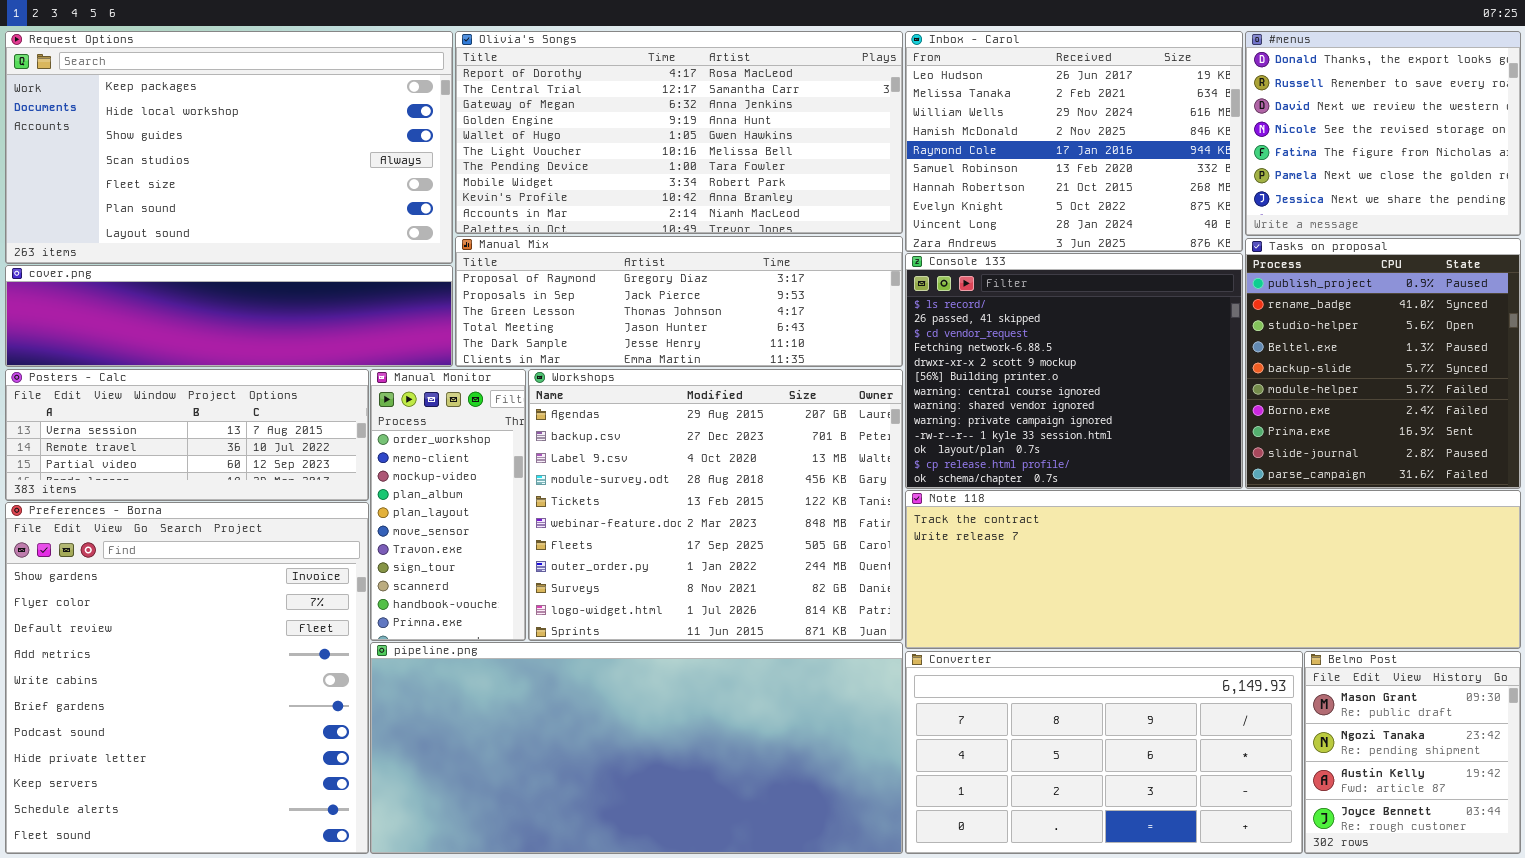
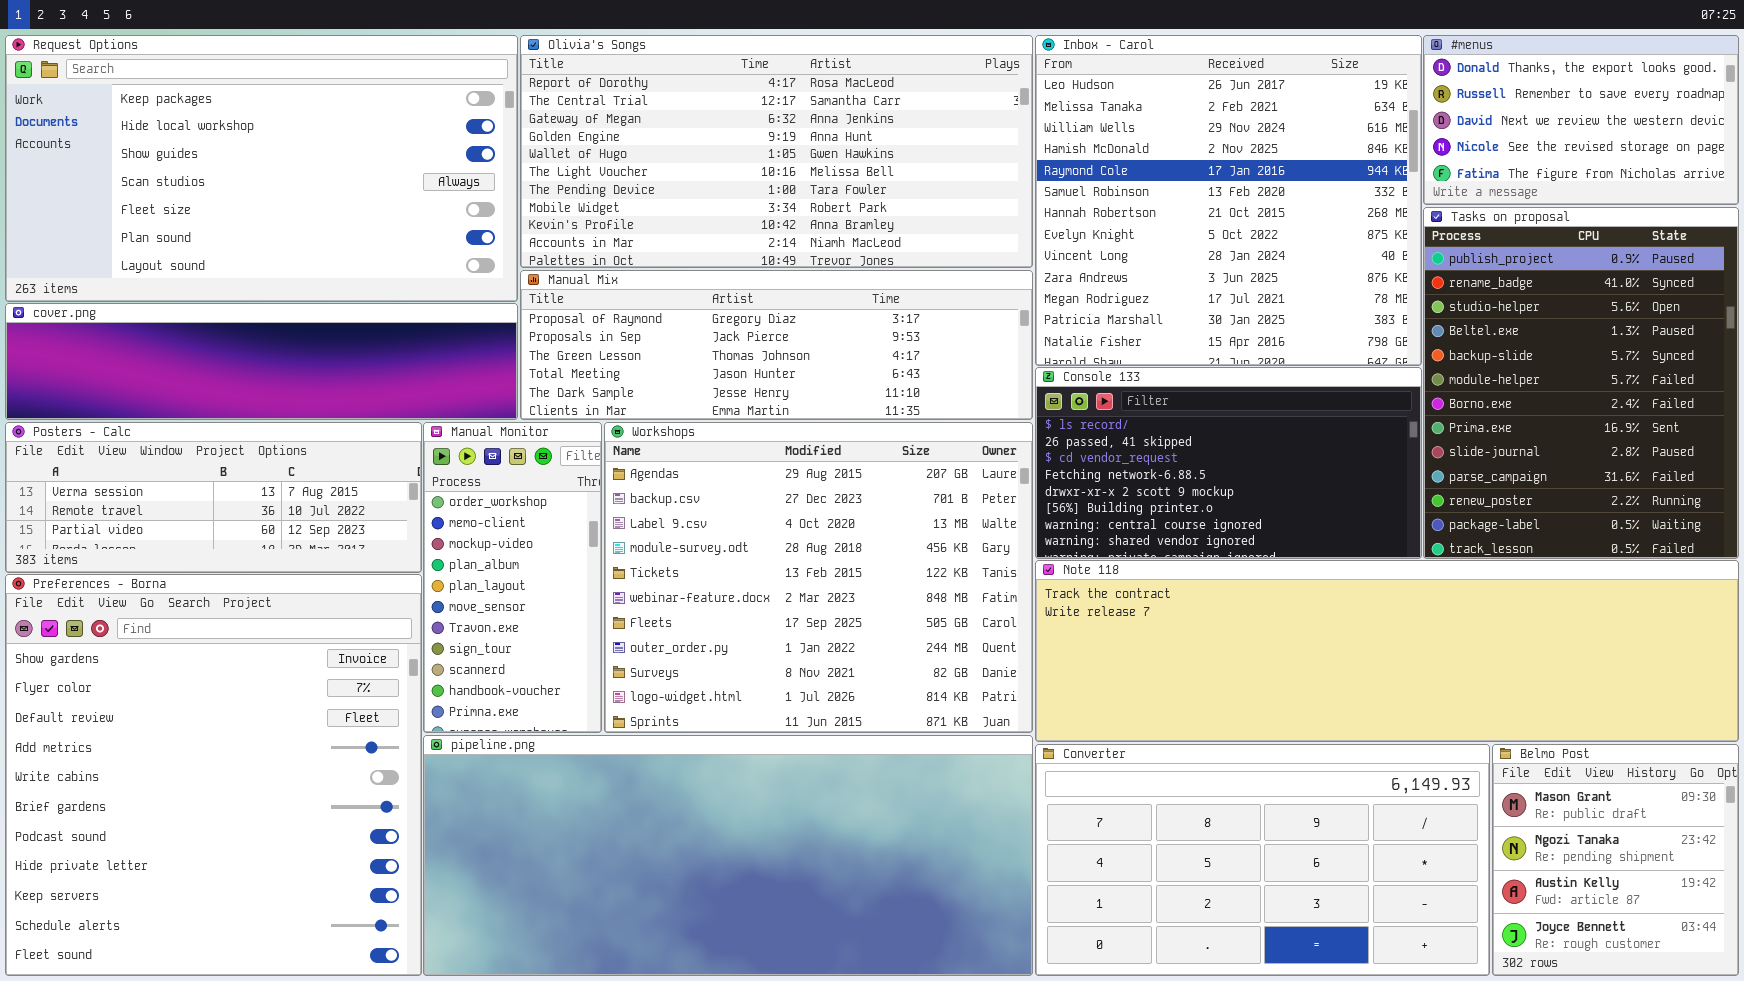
Inbox - Carol: [905,31,1243,252] -> [1035,35,1422,366], resized
#menus: [1245,31,1521,236] -> [1423,35,1739,205], resized
Tasks on proposal: [1245,238,1521,489] -> [1423,207,1739,559], resized
Console 133: [905,253,1243,489] -> [1035,367,1422,559], resized

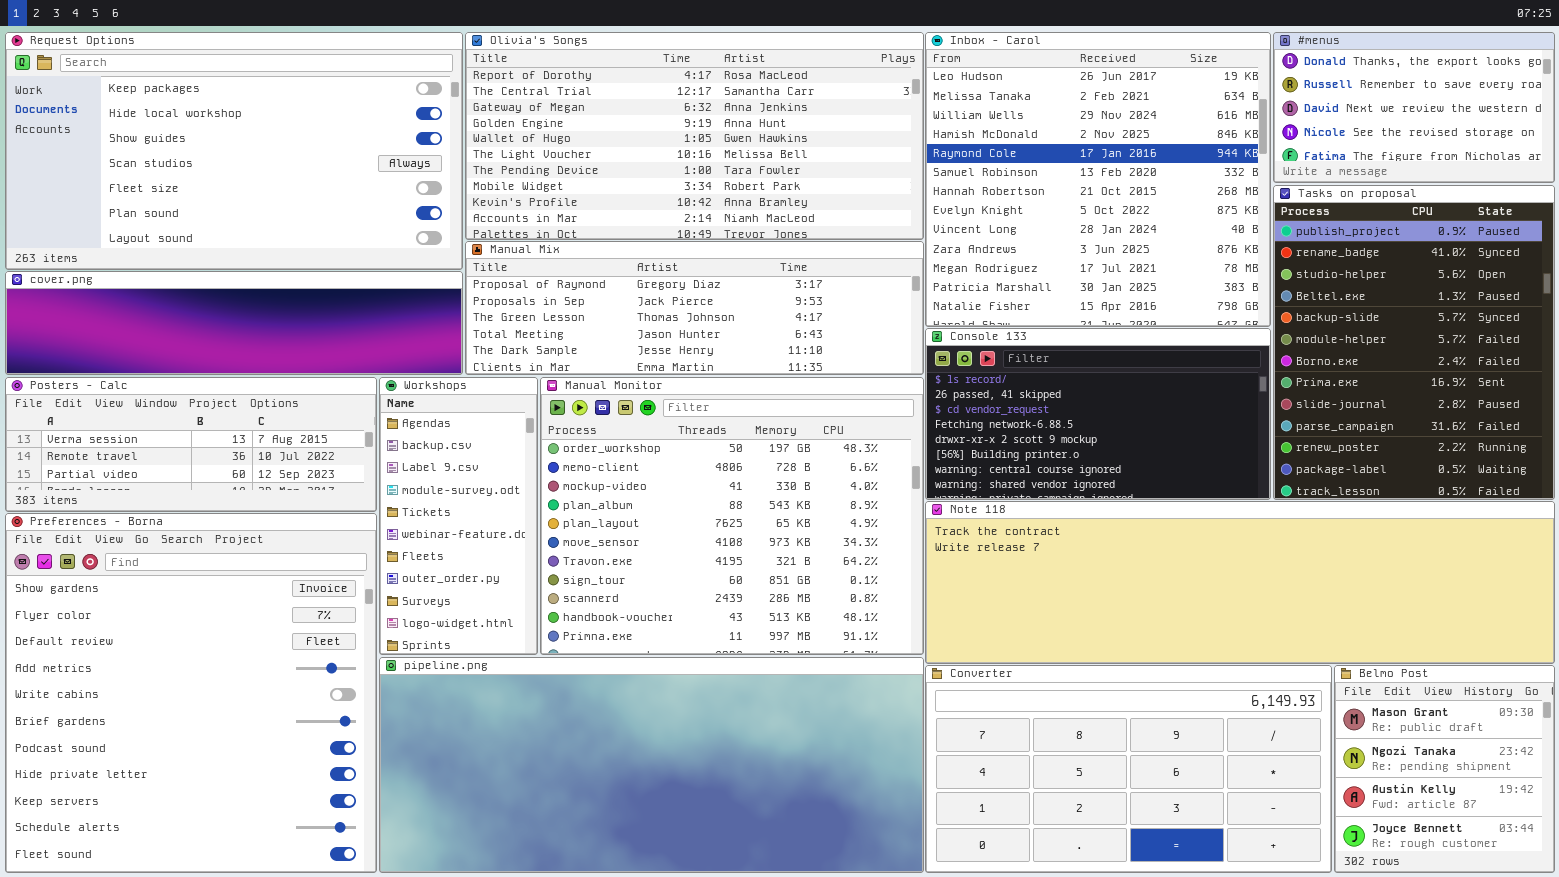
Manual Monitor: [423,422,602,733] -> [540,377,924,655], moved, resized
Workshops: [604,422,1033,733] -> [379,377,538,655], moved, resized

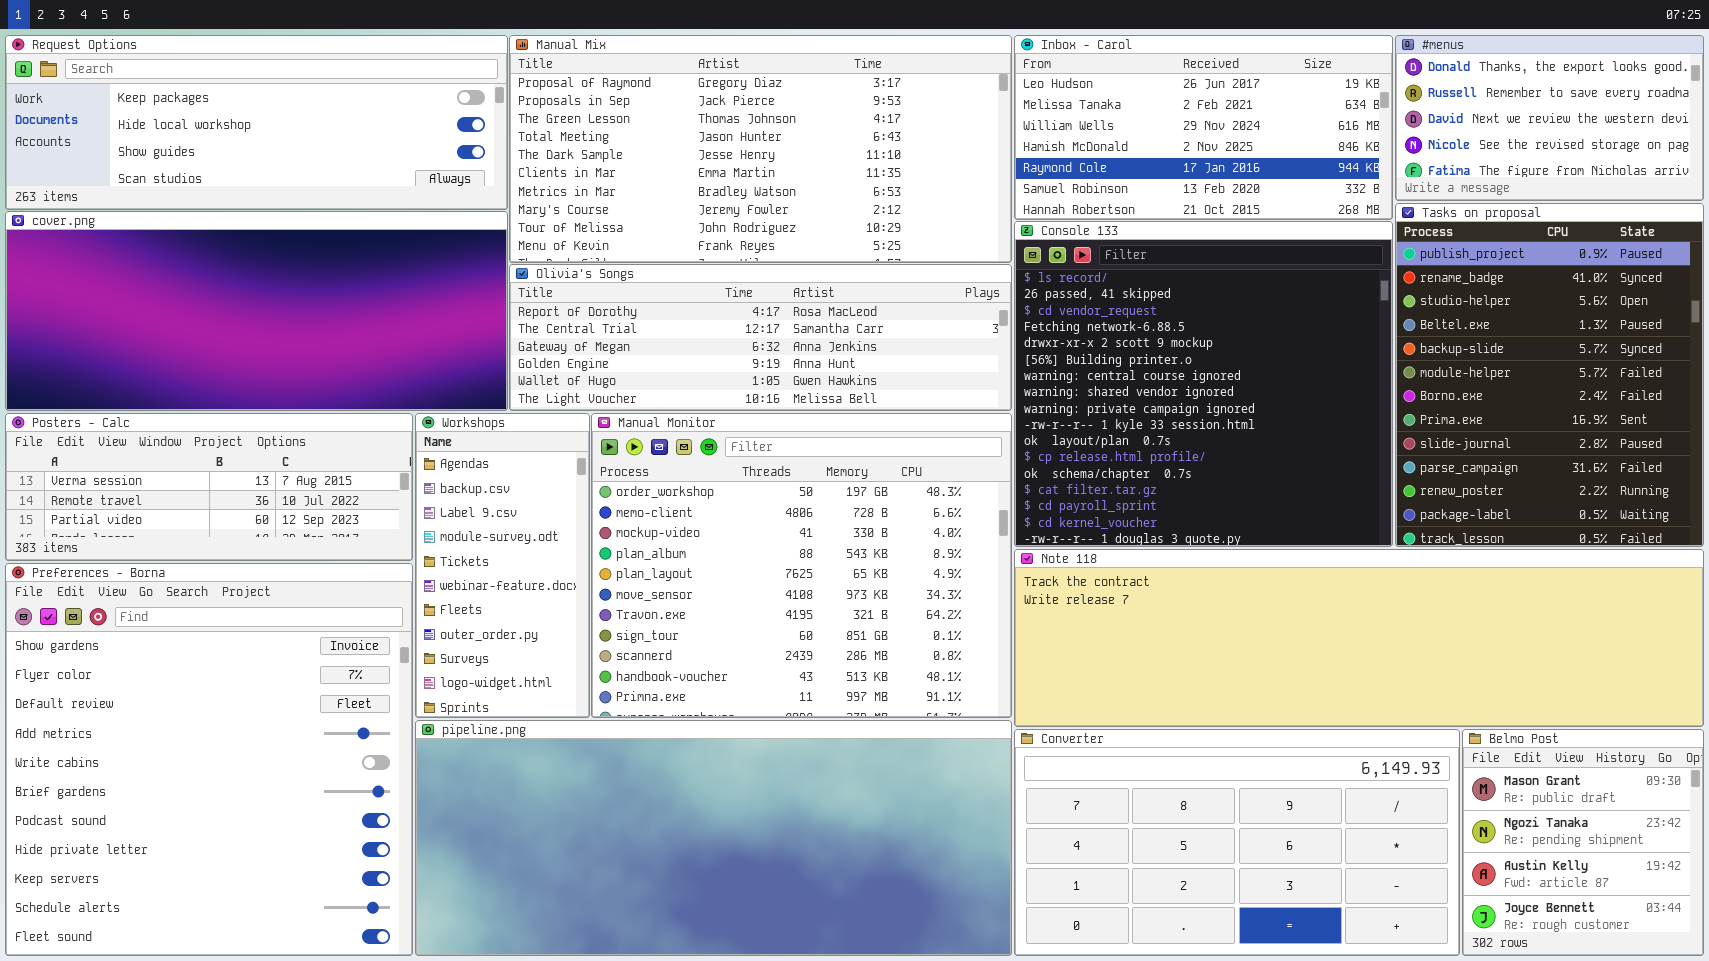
Request Options: [5,32,463,270] -> [5,35,508,210], resized
Olivia's Songs: [465,32,924,240] -> [509,264,1012,411], moved, resized
Inbox - Carol: [925,32,1271,327] -> [1014,35,1393,220], resized
Manual Mix: [465,241,924,375] -> [509,35,1012,263], moved, resized
cover.png: [5,271,463,375] -> [5,211,508,411], resized
Console 133: [925,328,1271,500] -> [1014,221,1393,547], resized

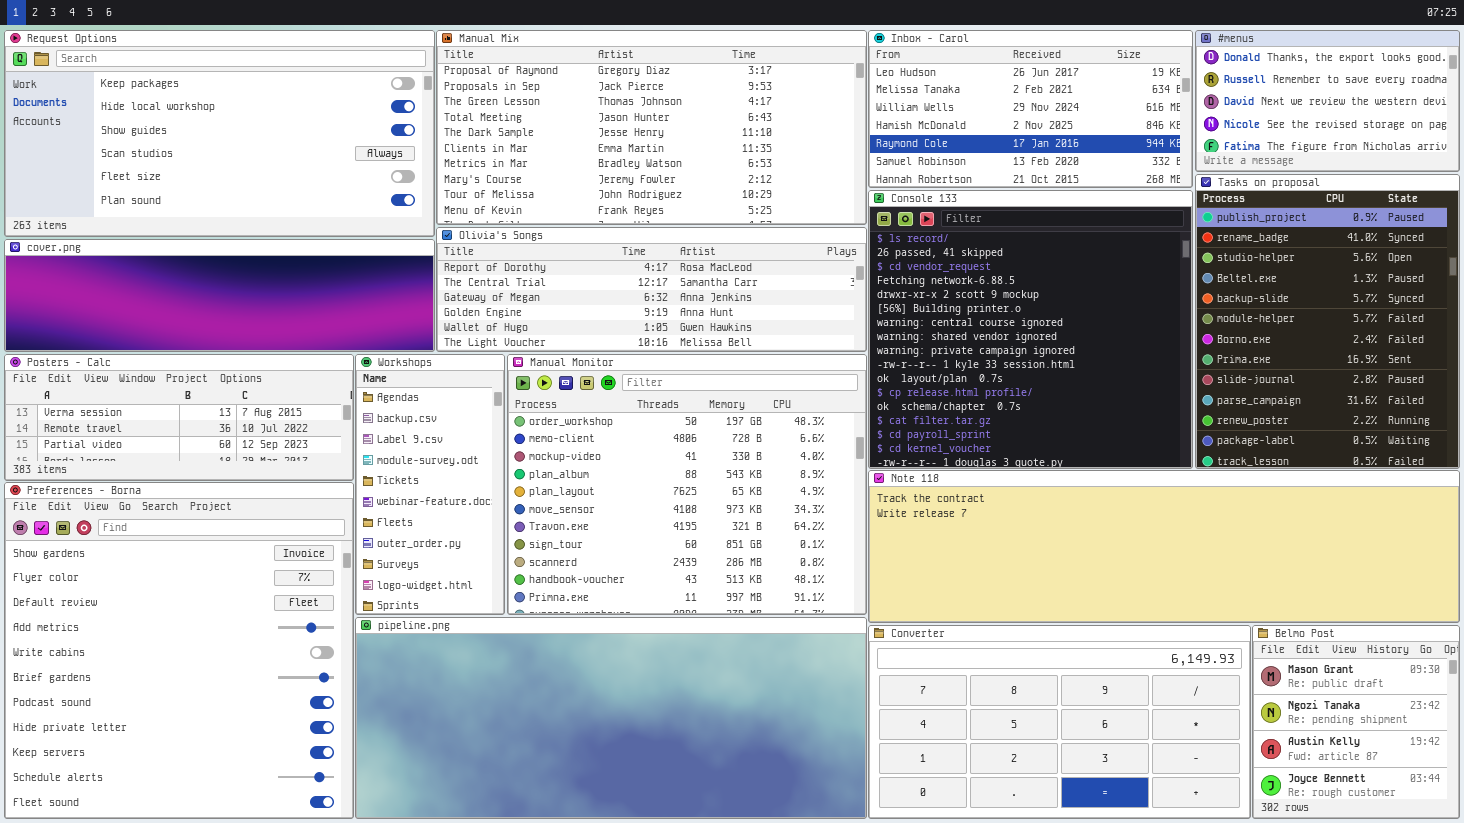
Request Options: [5,35,508,210] -> [4,30,435,237], resized
cover.png: [5,211,508,411] -> [4,239,435,352], resized

